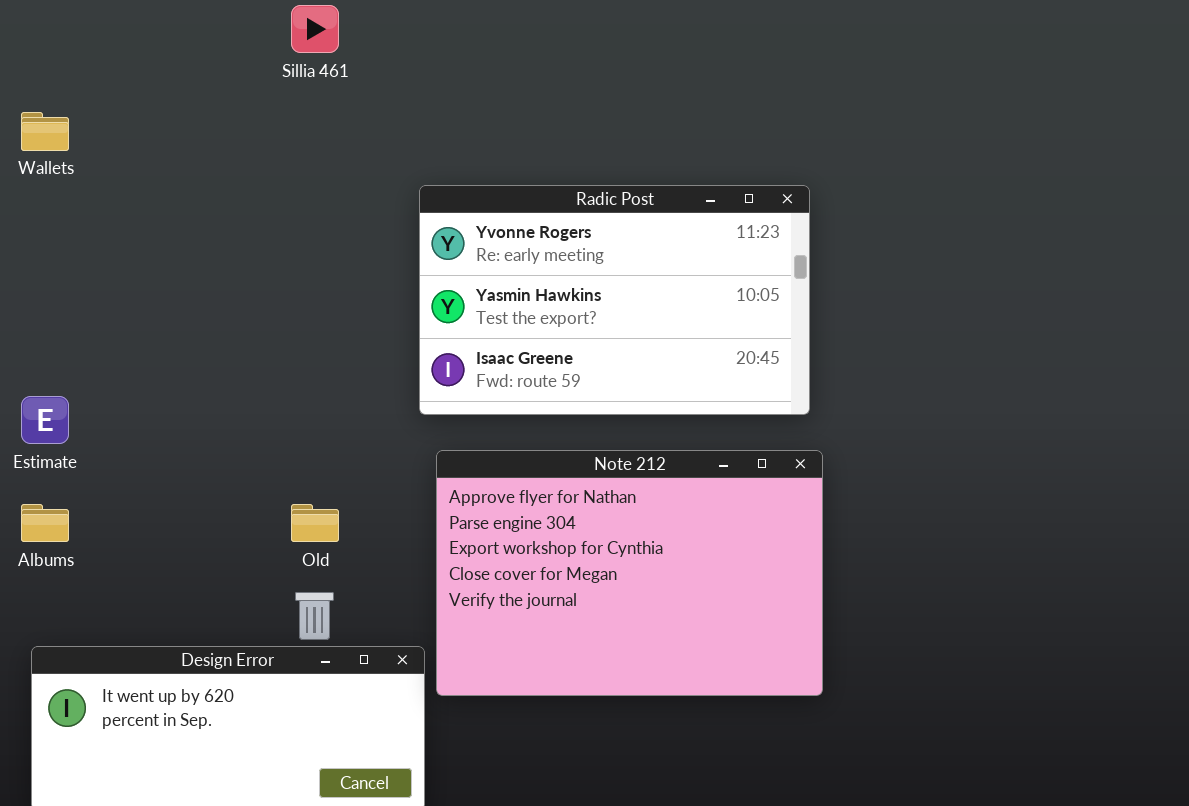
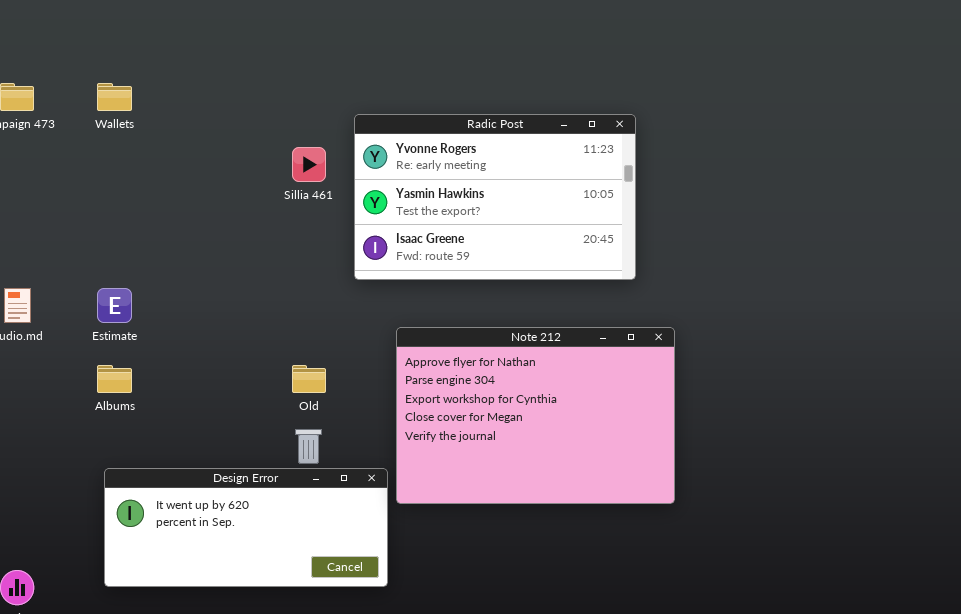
Sillia 461: [291,5,339,53] -> [292,147,326,182], moved
Radic Post: [419,185,810,415] -> [354,114,636,280], moved

